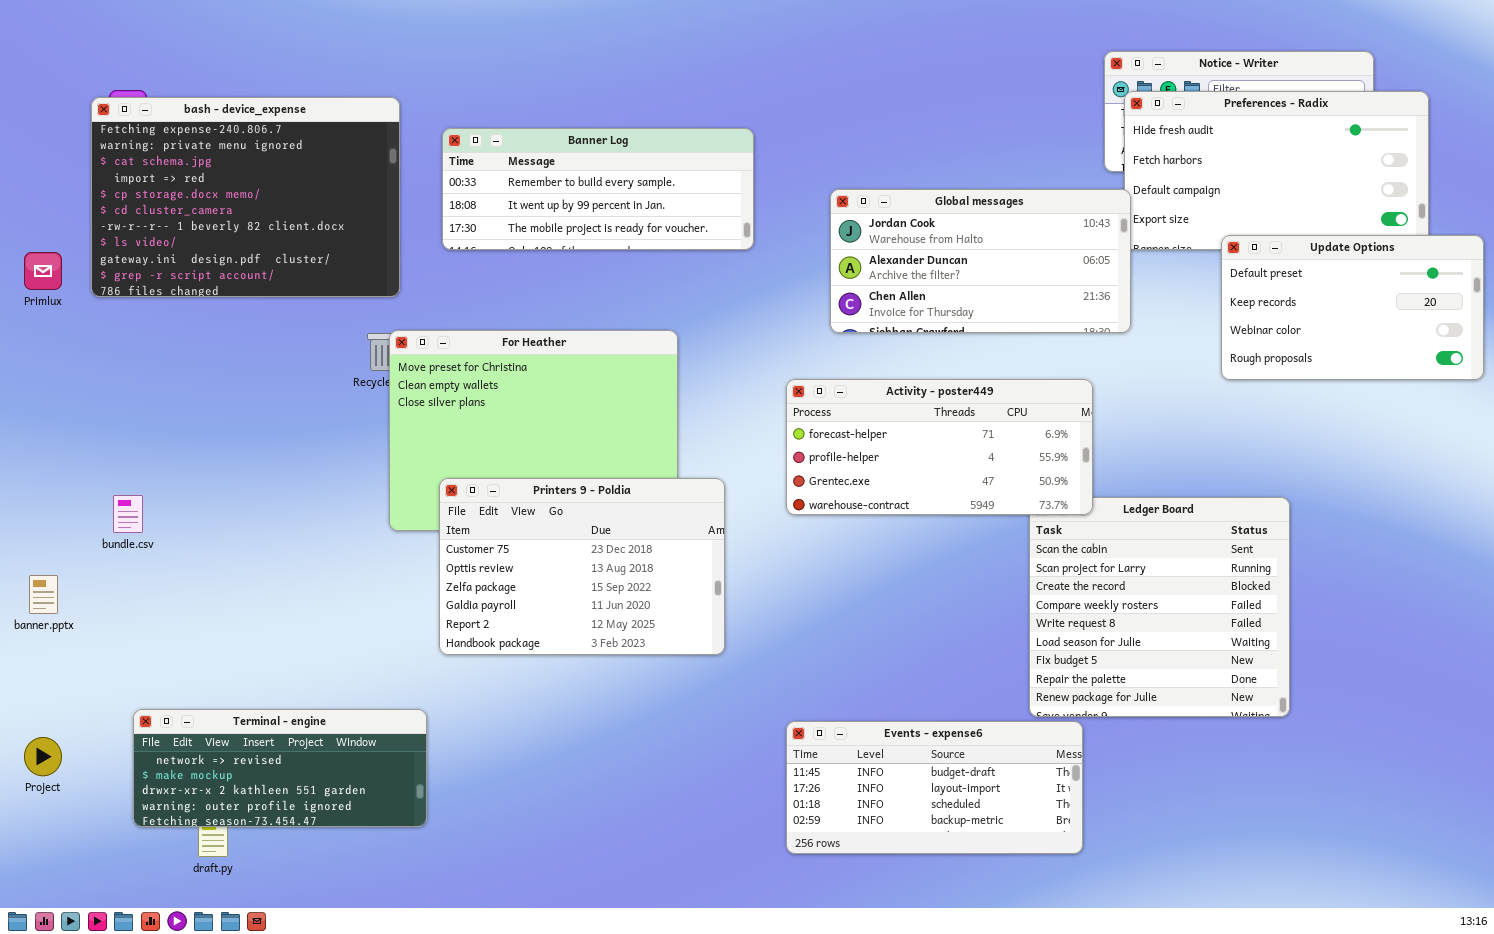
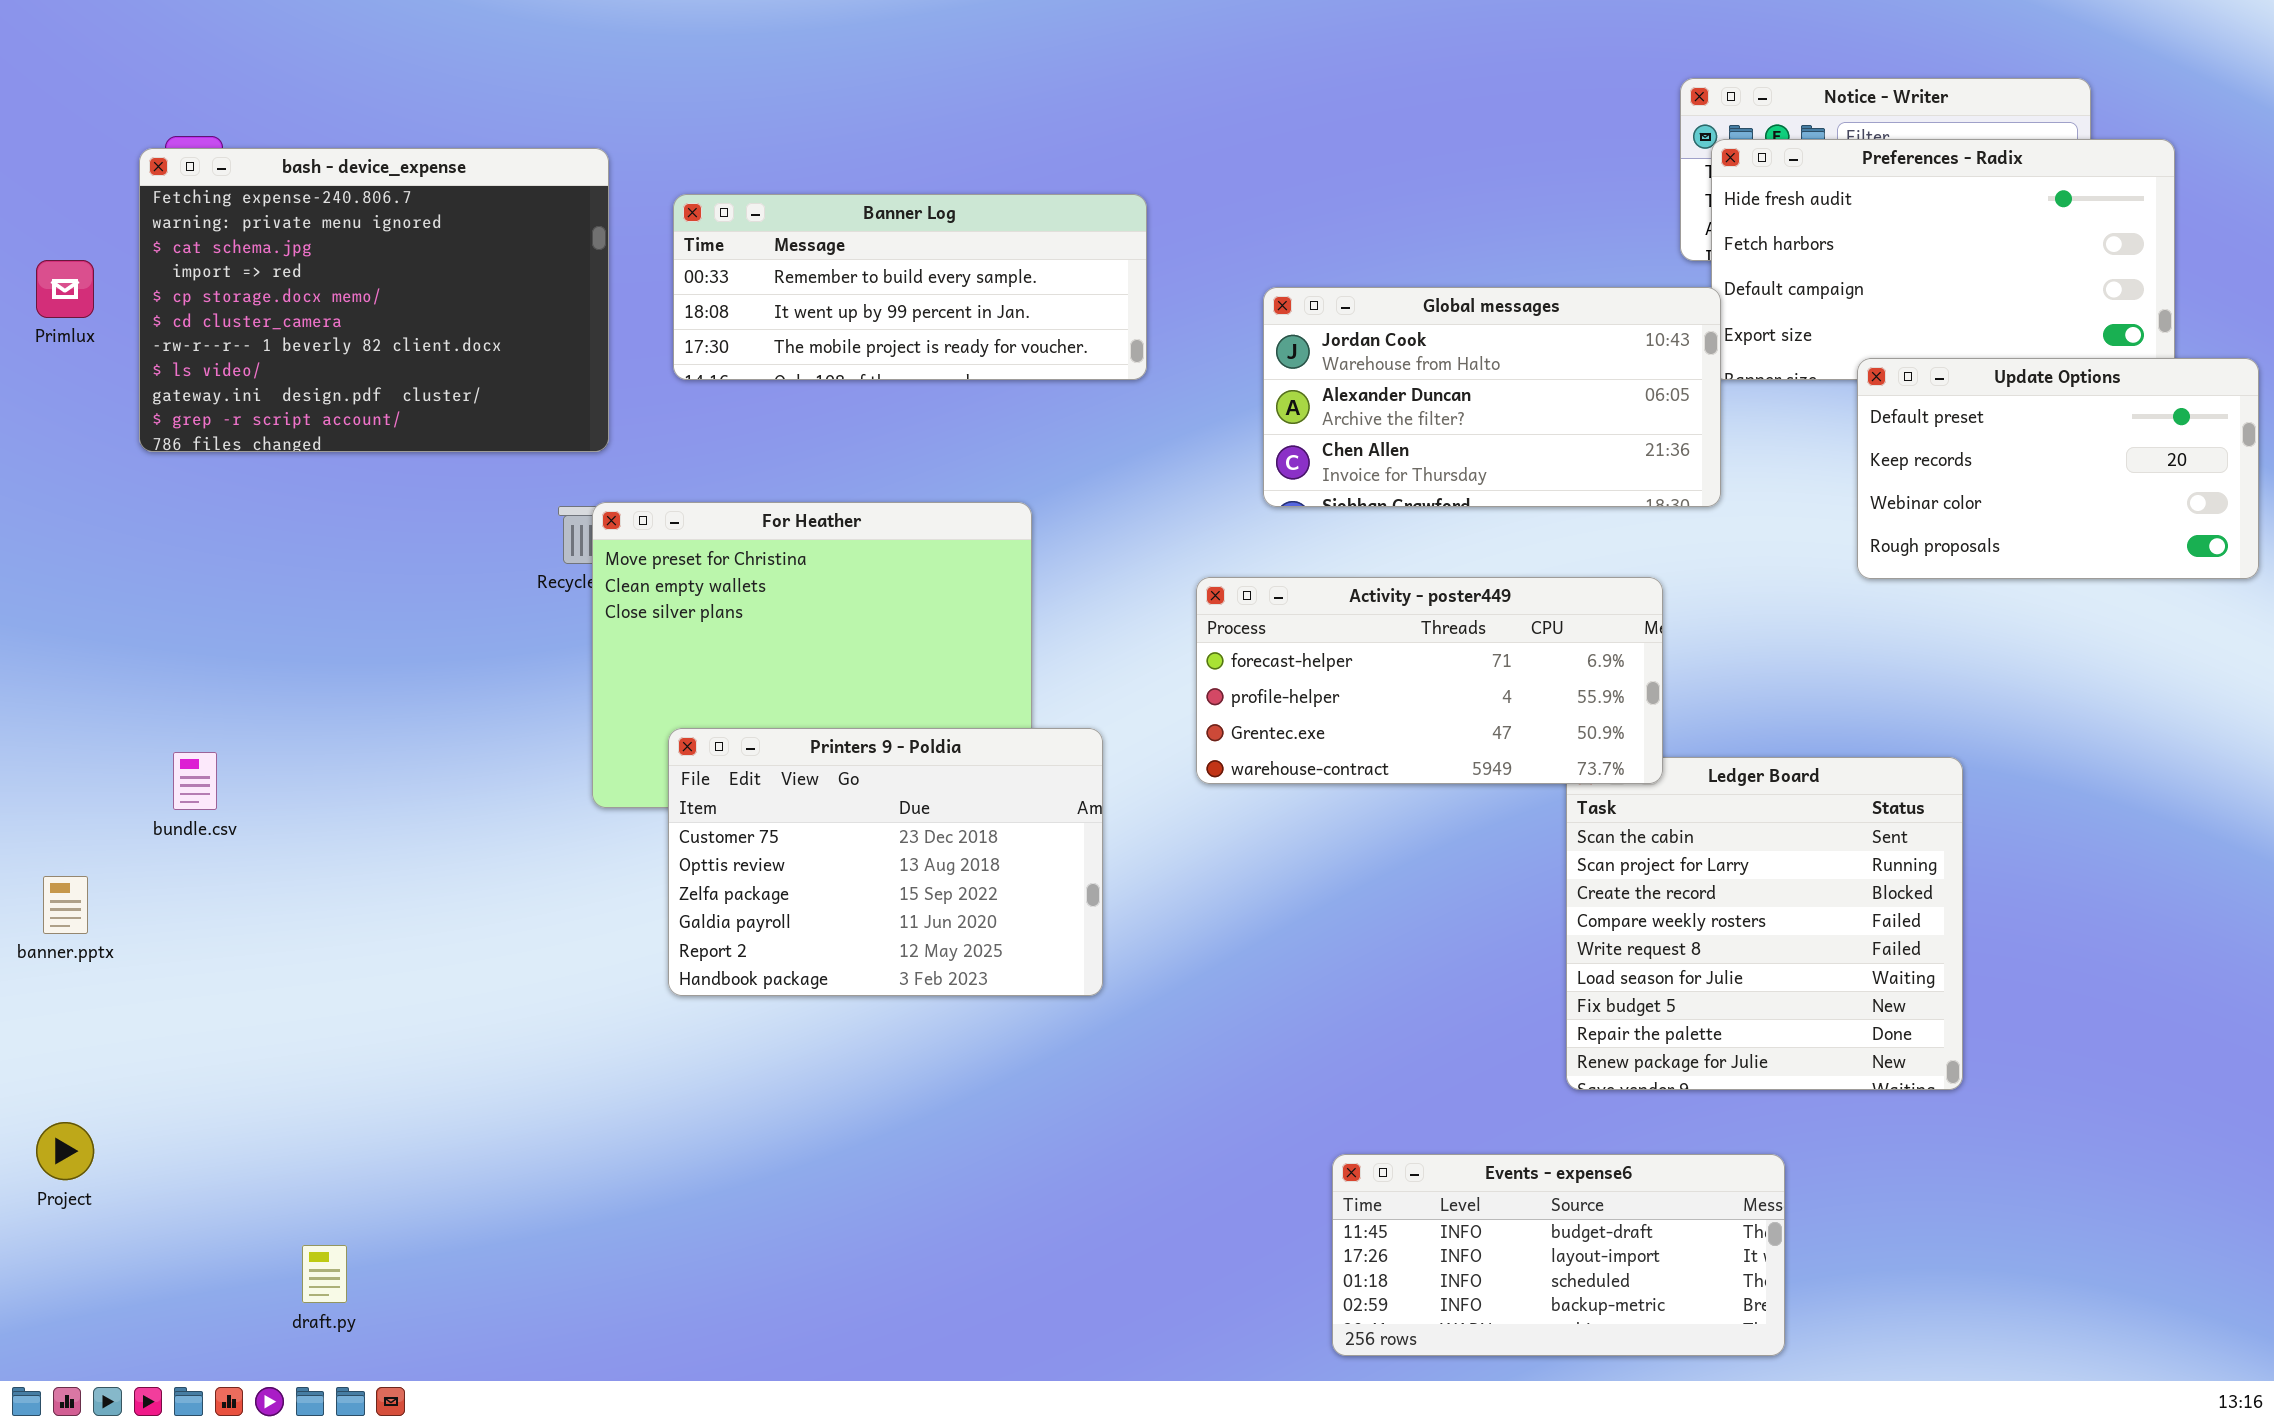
Primlux: [24,252,62,290] -> [36,260,94,318], moved
Terminal - engine: [133,709,427,827] -> none, closed
Events - expense6: [786,721,1083,854] -> [1332,1154,1785,1356], moved

